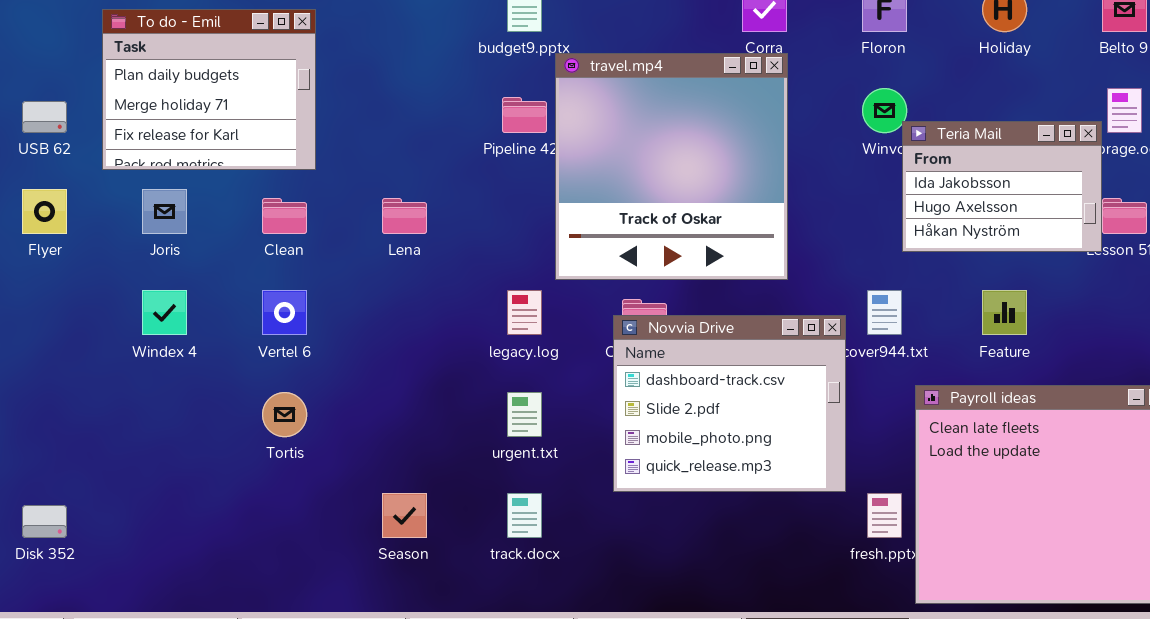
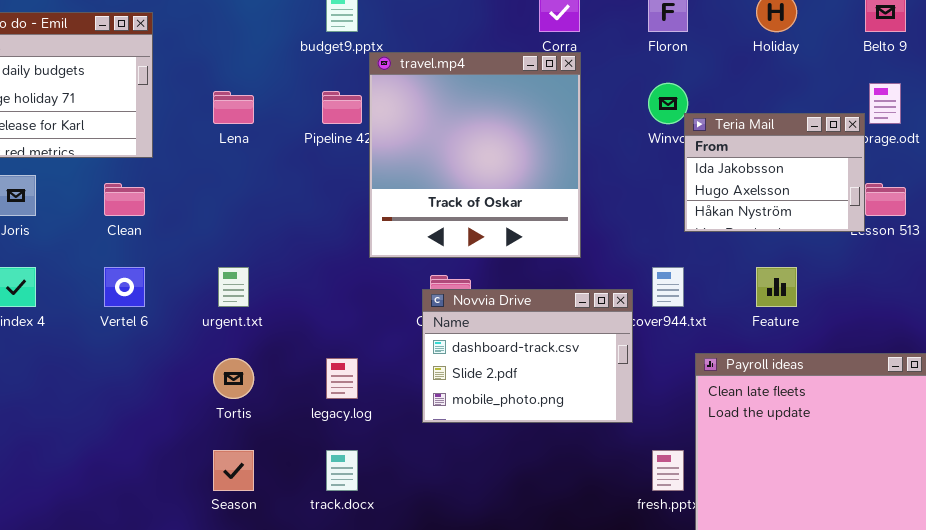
Lena: [382,198,427,234] -> [213,91,254,124], moved
legacy.log: [507,290,542,335] -> [326,358,358,399], moved
Novvia Drive: [613,315,846,492] -> [422,289,633,423], resized
Tortis: [262,392,307,437] -> [213,358,254,399], moved
urgent.txt: [507,392,542,437] -> [218,267,249,307], moved

